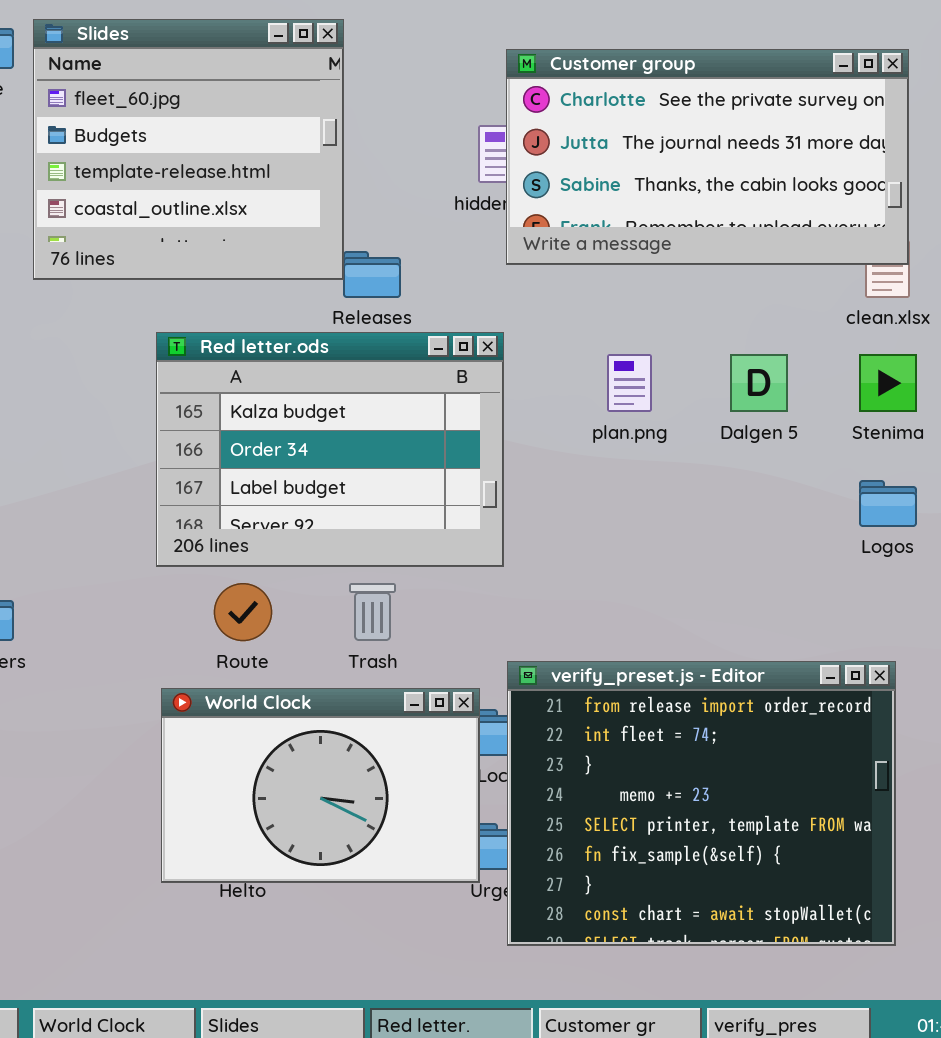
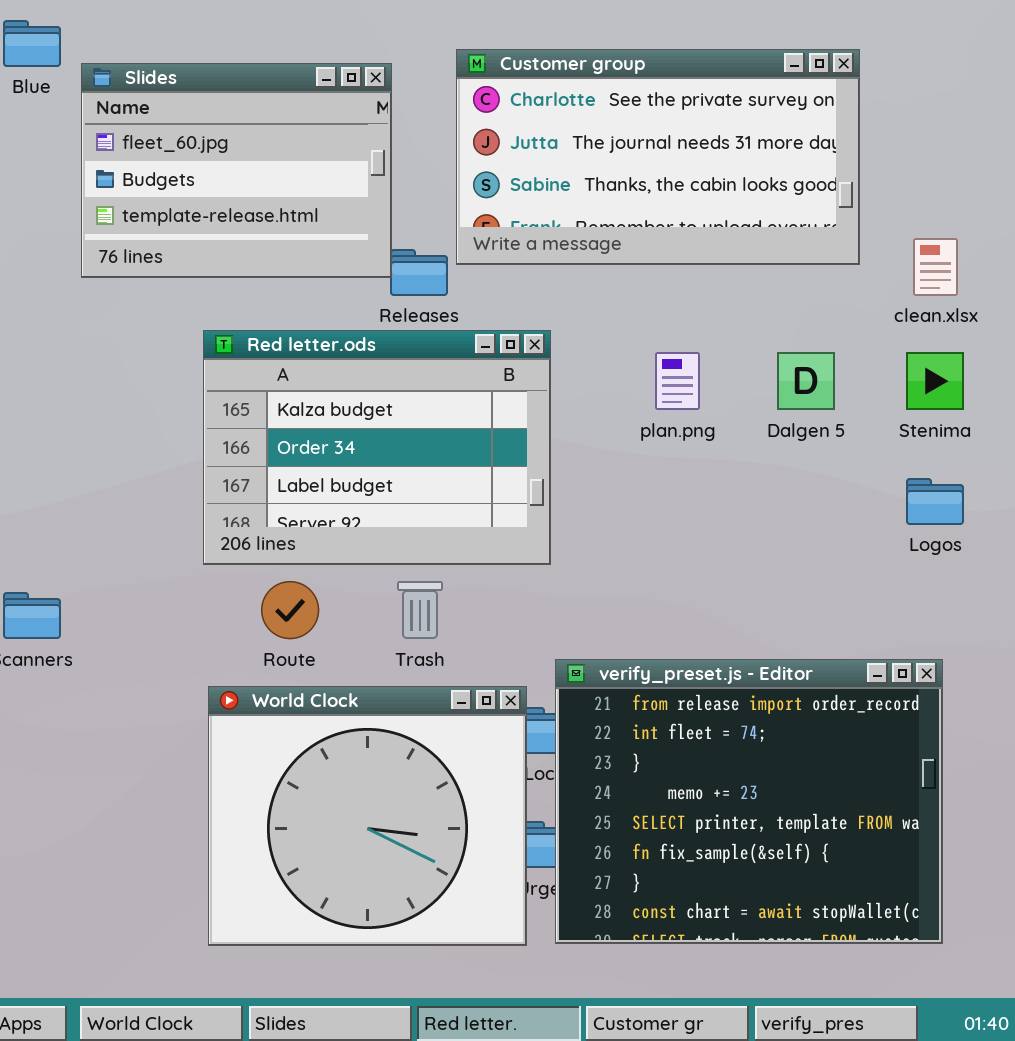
Slides: [33,19,344,280] -> [81,63,392,278], resized
Customer group: [506,49,909,265] -> [456,49,860,265], moved
World Clock: [161,688,480,883] -> [208,686,527,946], resized

